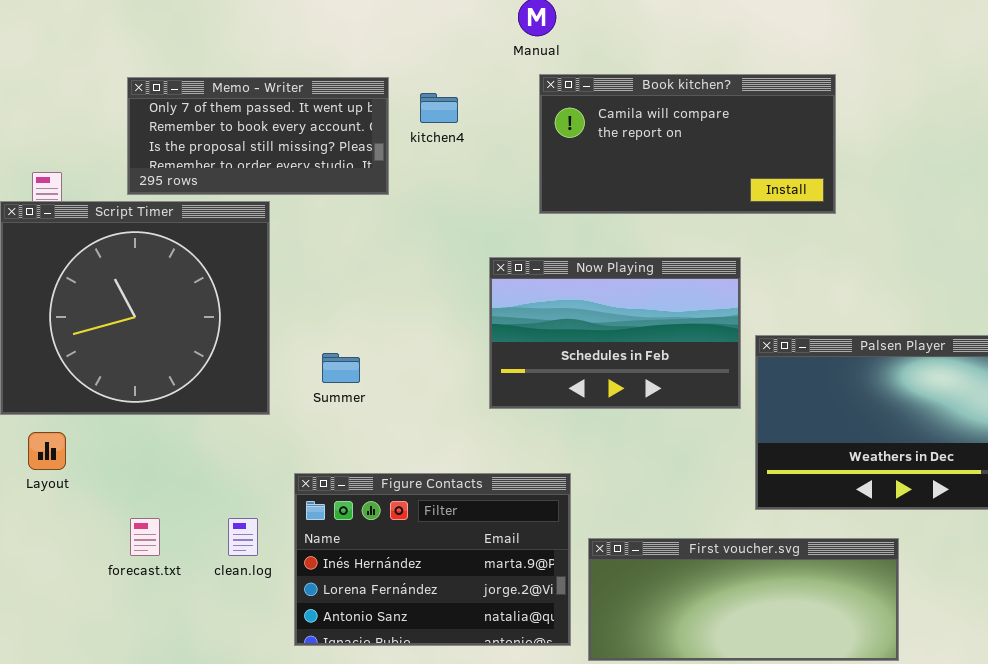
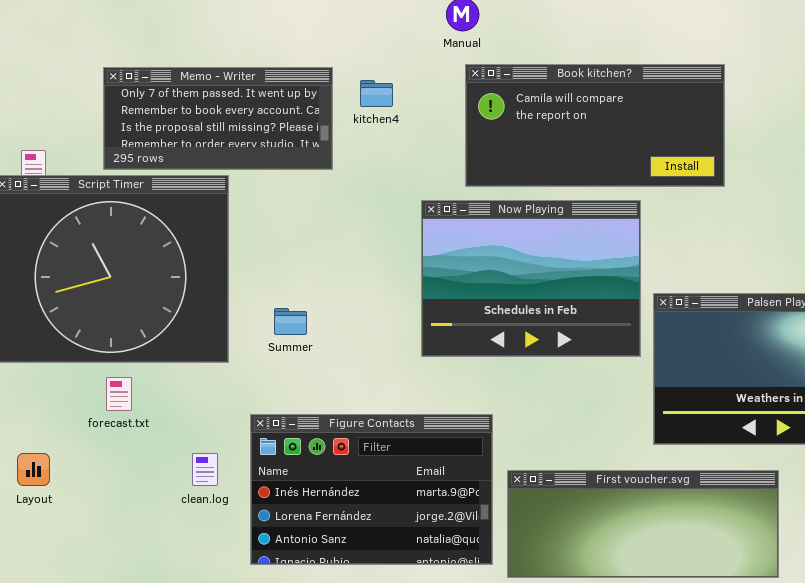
Now Playing: [489,257,741,409] -> [421,200,641,357], resized
Layout: [28,432,66,470] -> [17,453,50,486], moved
forecast.txt: [130,518,160,556] -> [106,377,132,411], moved

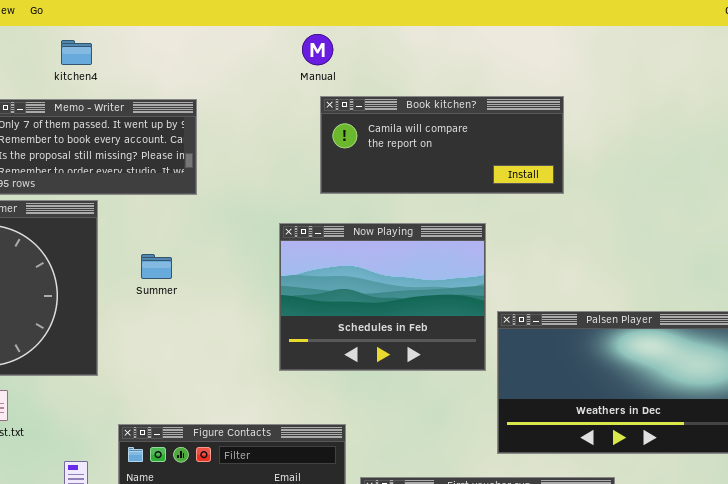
Book kitchen?: [465,64,725,187] -> [320,96,564,194], resized
kitchen4: [360,80,393,107] -> [61,40,92,65], moved
Summer: [274,308,307,335] -> [141,254,172,279], moved

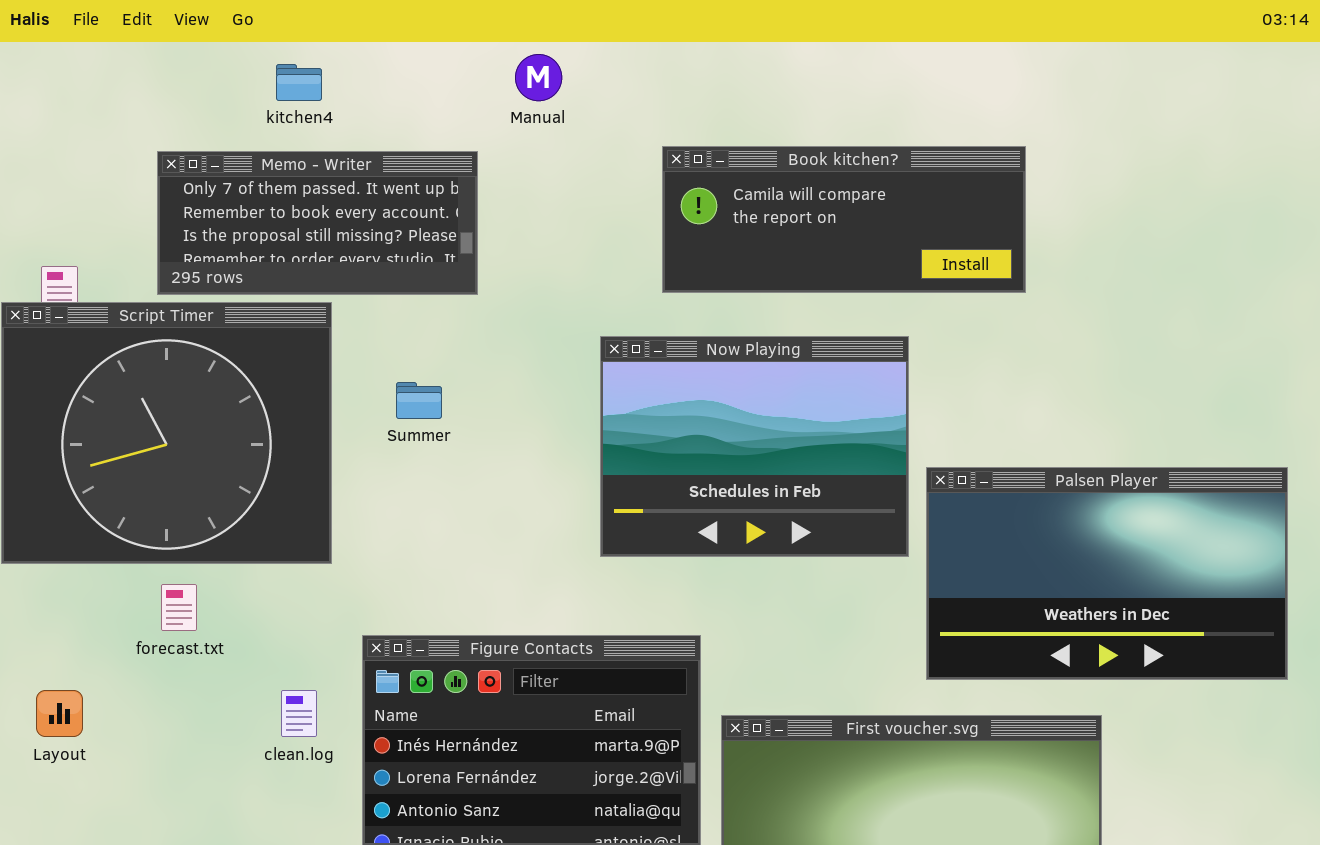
Manual: [302,34,333,65] -> [515,54,562,101], moved

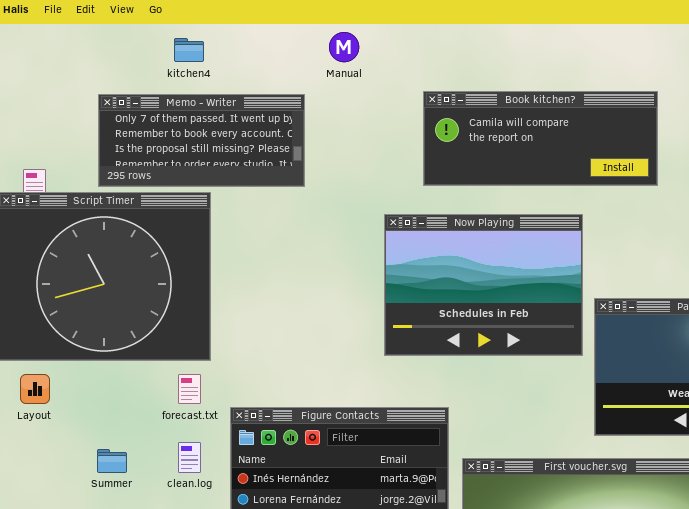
Summer: [396,382,442,419] -> [97,449,127,473], moved
forecast.txt: [161,584,197,631] -> [178,374,201,404], moved
Layout: [36,690,83,737] -> [20,374,50,404], moved

